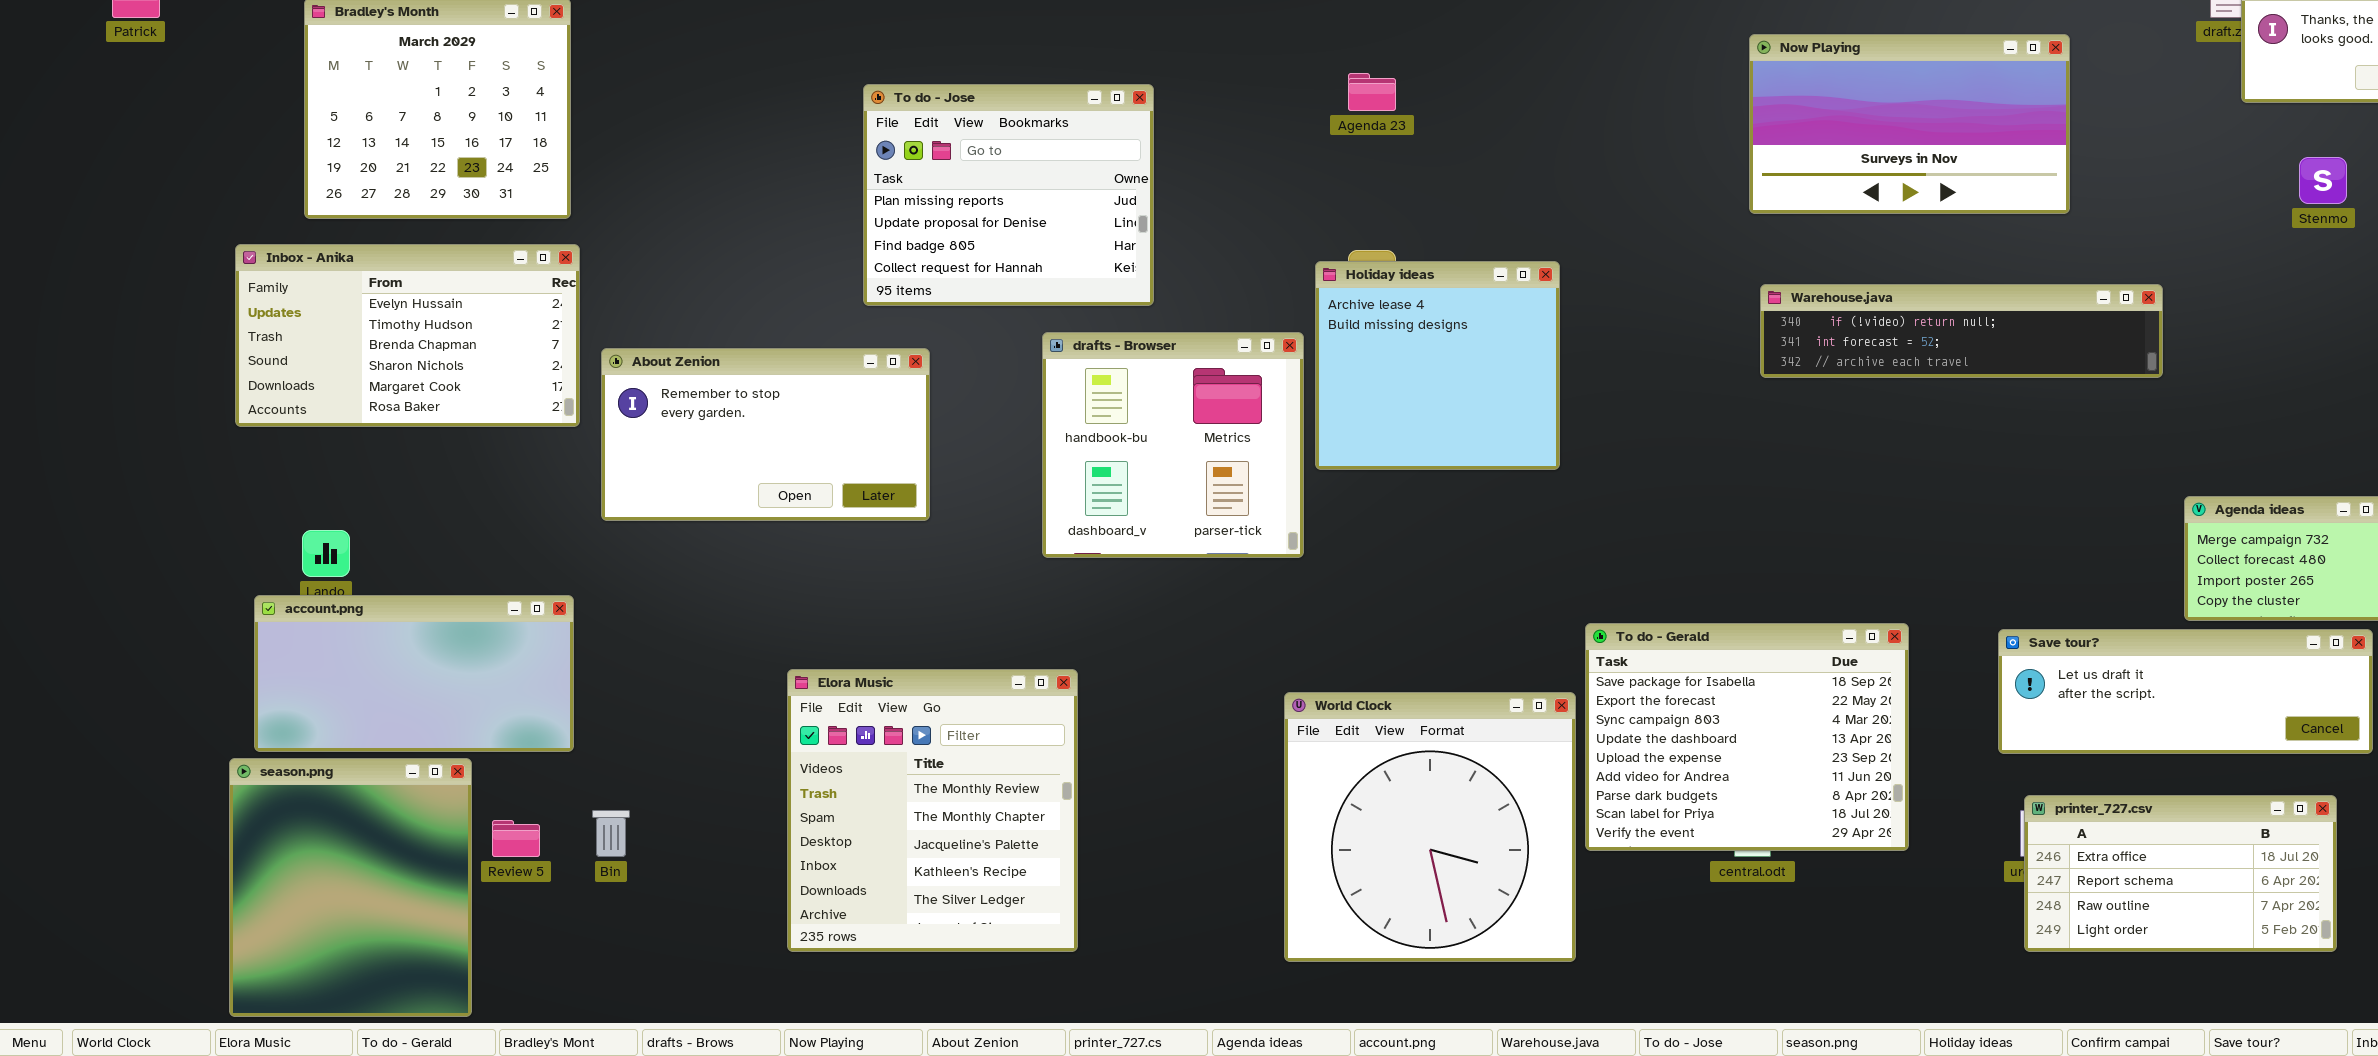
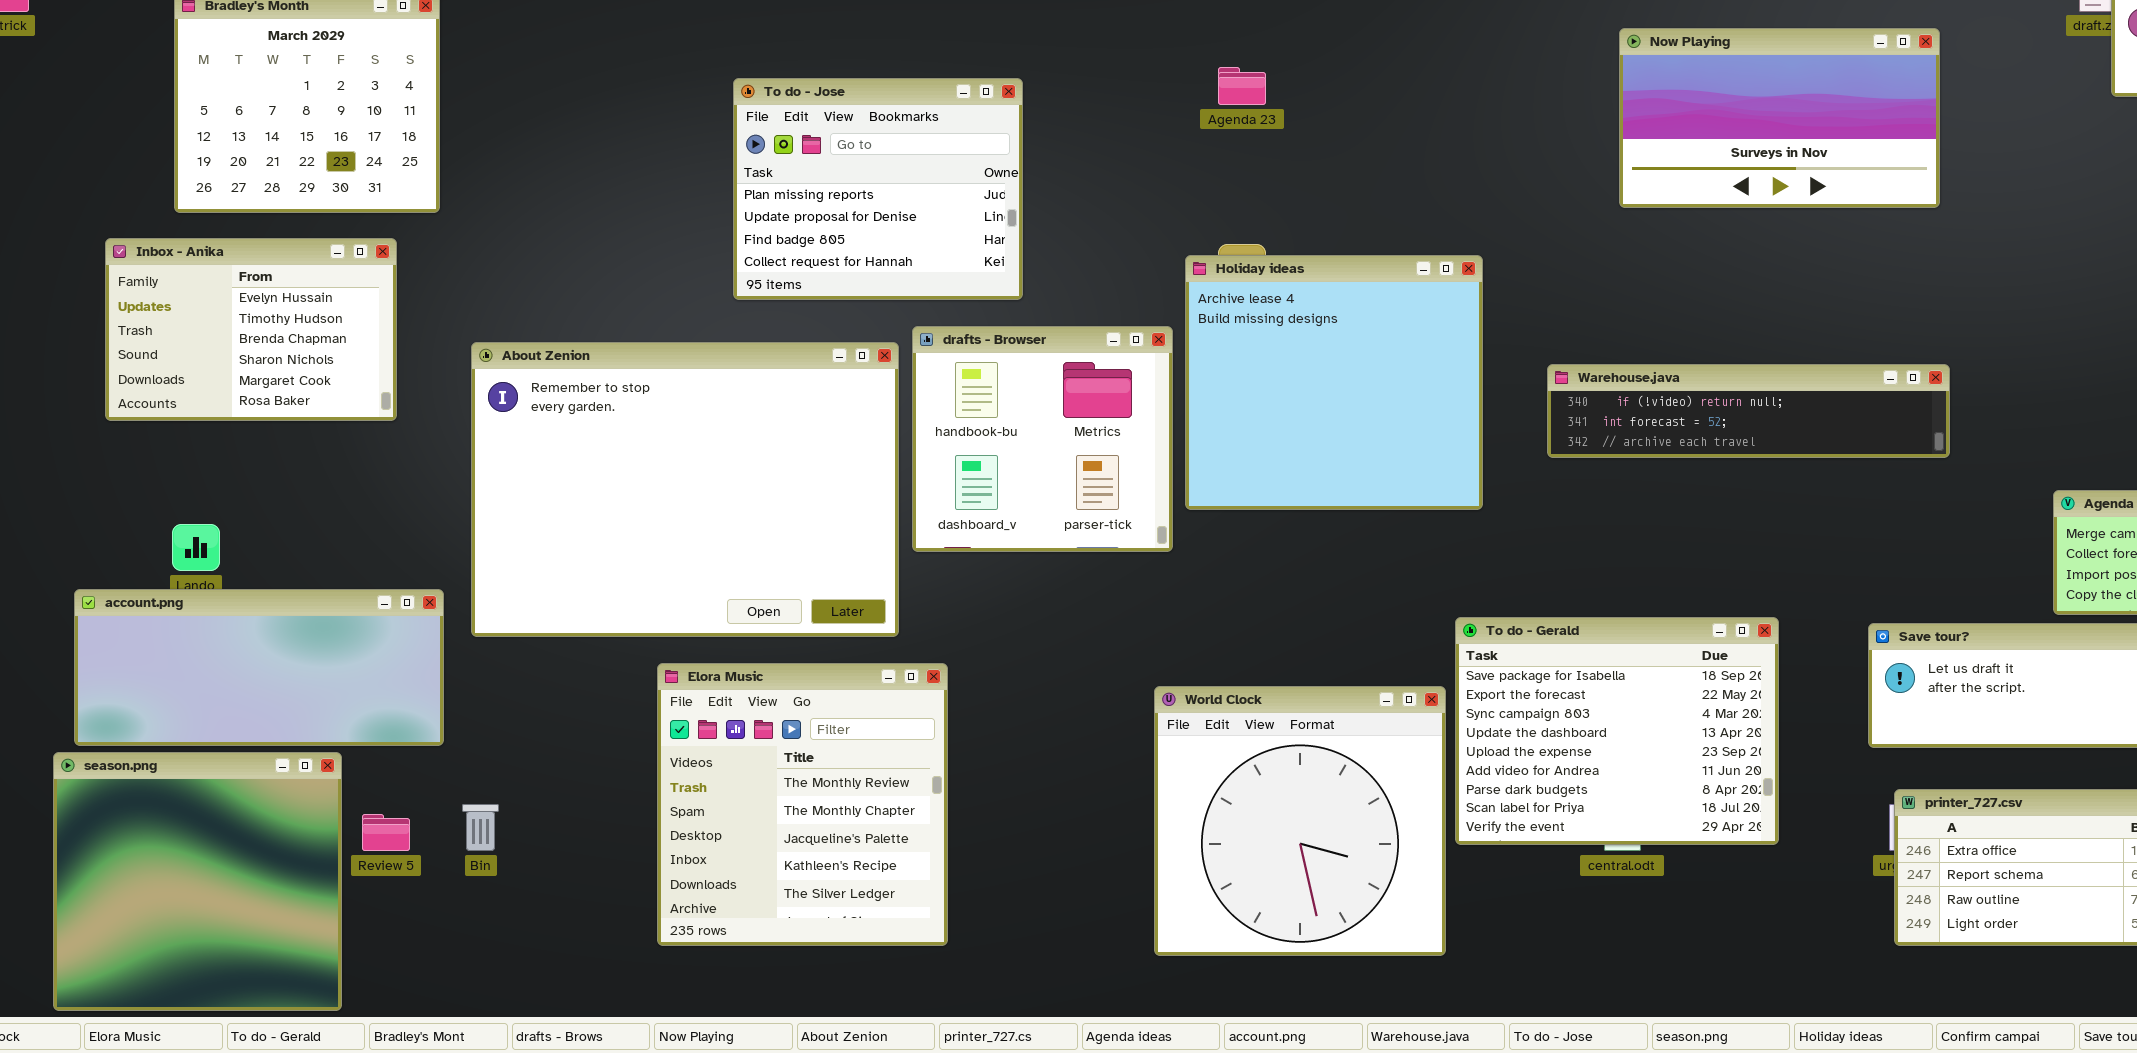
Inbox - Anika: [235,244,580,427] -> [105,238,397,421], resized
Holiday ideas: [1315,261,1560,470] -> [1185,255,1483,510], resized
Warehouse.java: [1760,284,2163,378] -> [1547,364,1950,458], moved
About Zenion: [601,348,930,521] -> [471,342,899,637], resized
account.png: [254,595,574,752] -> [74,589,444,746], resized
season.png: [229,758,472,1017] -> [53,752,342,1011], resized

